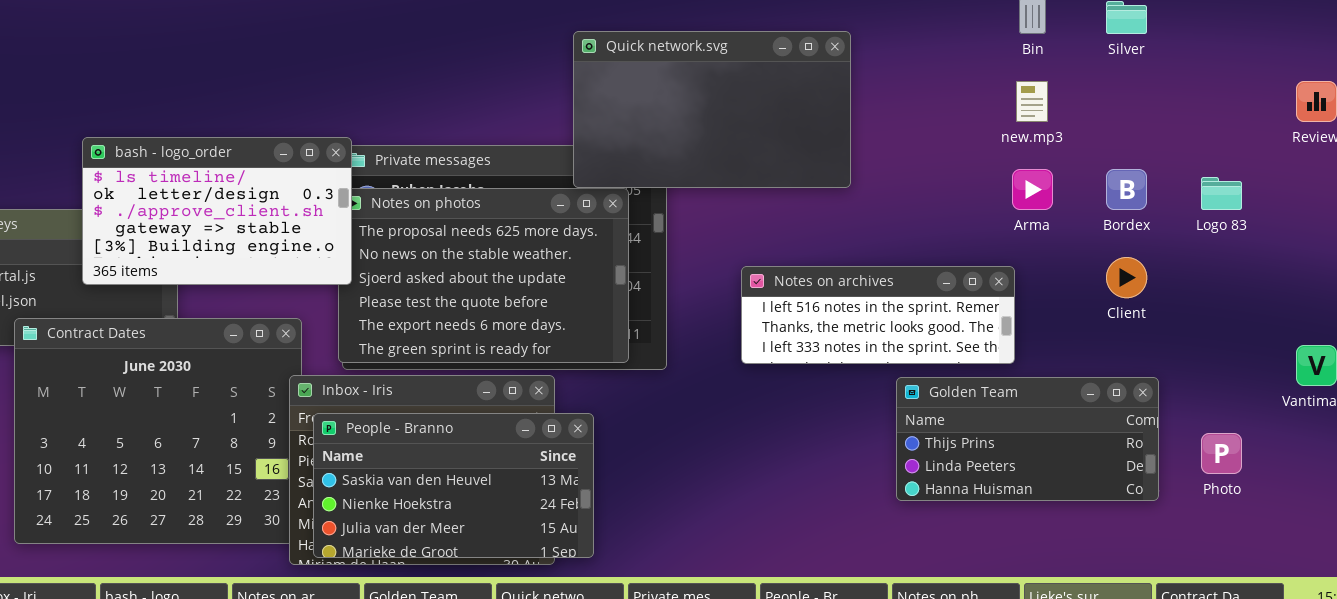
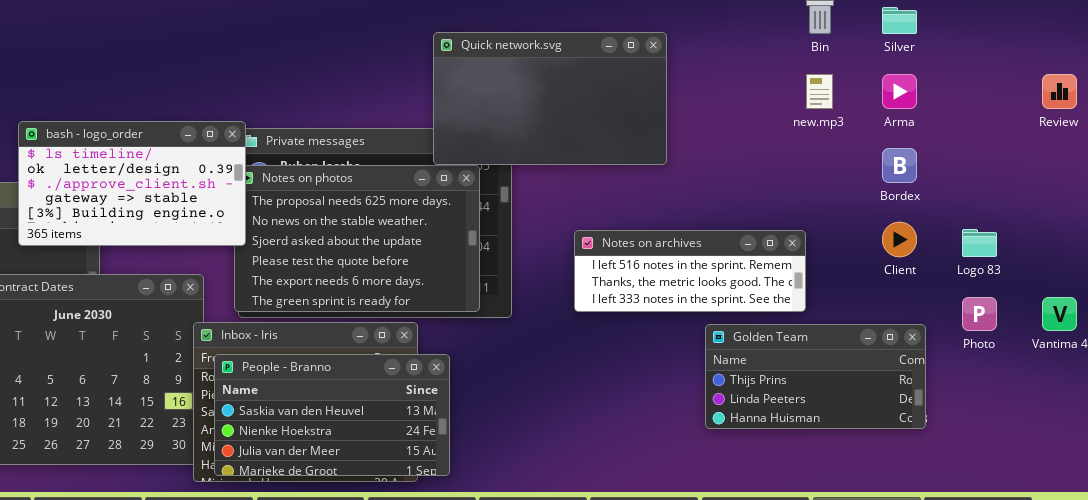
Arma: [1012,169,1053,210] -> [882,74,917,109], moved
Logo 83: [1201,177,1242,210] -> [962,229,997,257], moved
Photo: [1201,433,1242,474] -> [962,297,997,331], moved

